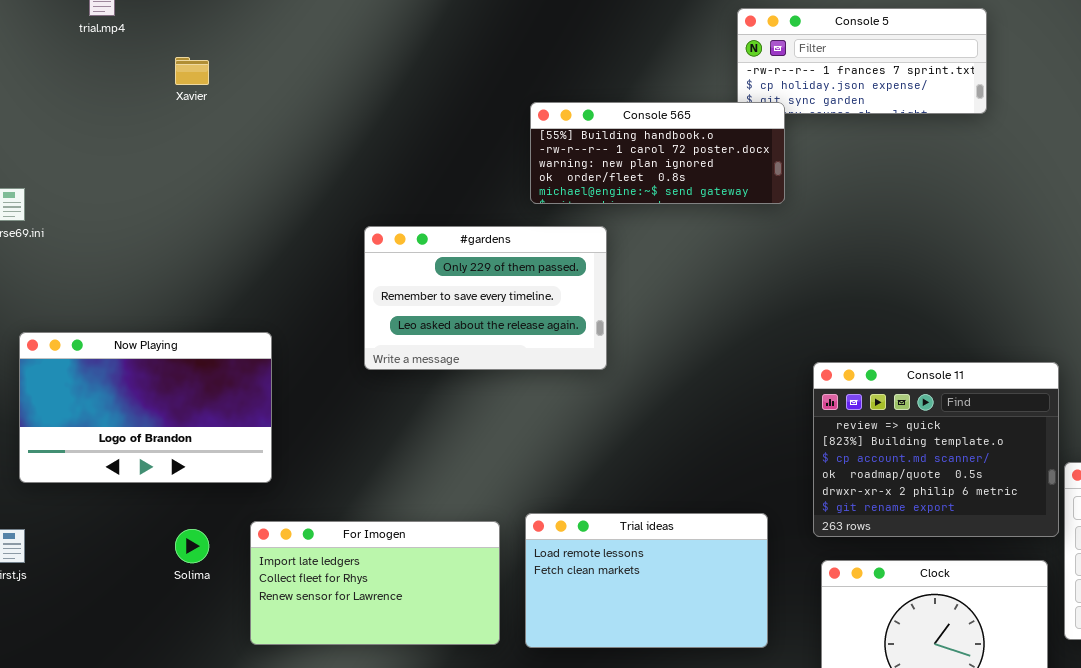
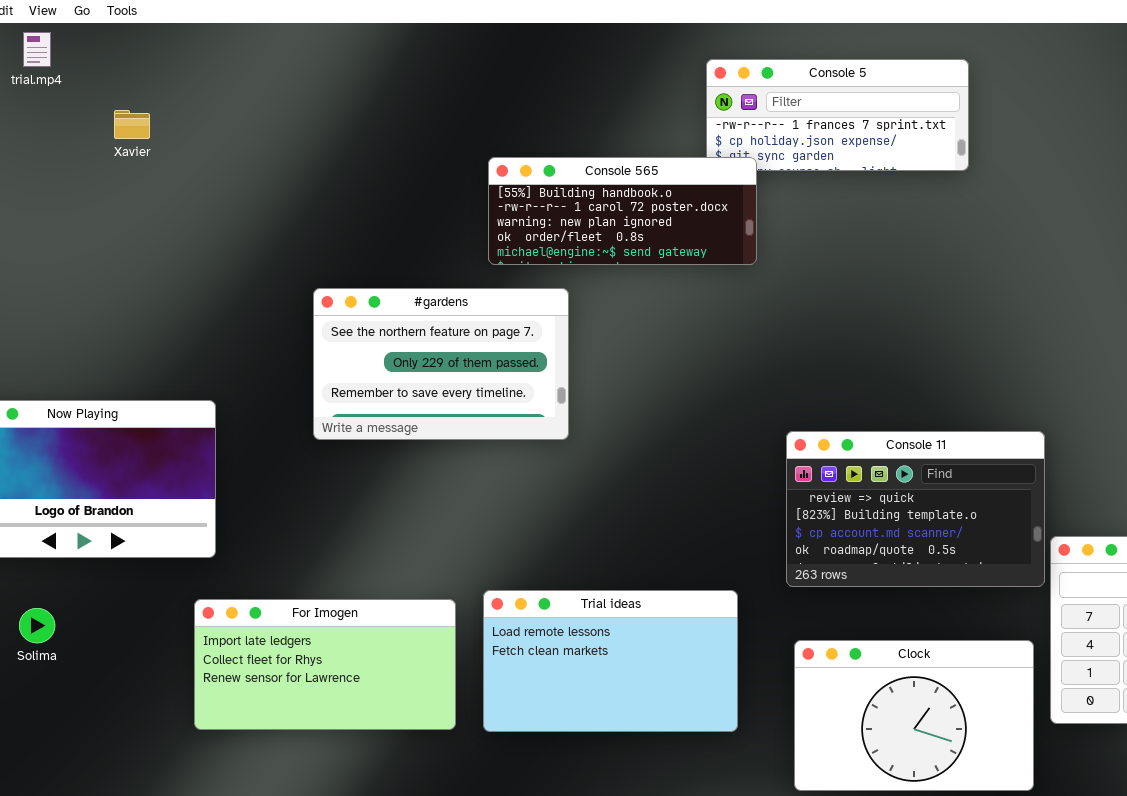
#gardens: [364,226,607,370] -> [313,288,569,440], scrolled up 1 row
Console 11: [813,362,1059,537] -> [786,431,1045,587], resized
Solima: [175,529,209,563] -> [19,608,55,643], moved

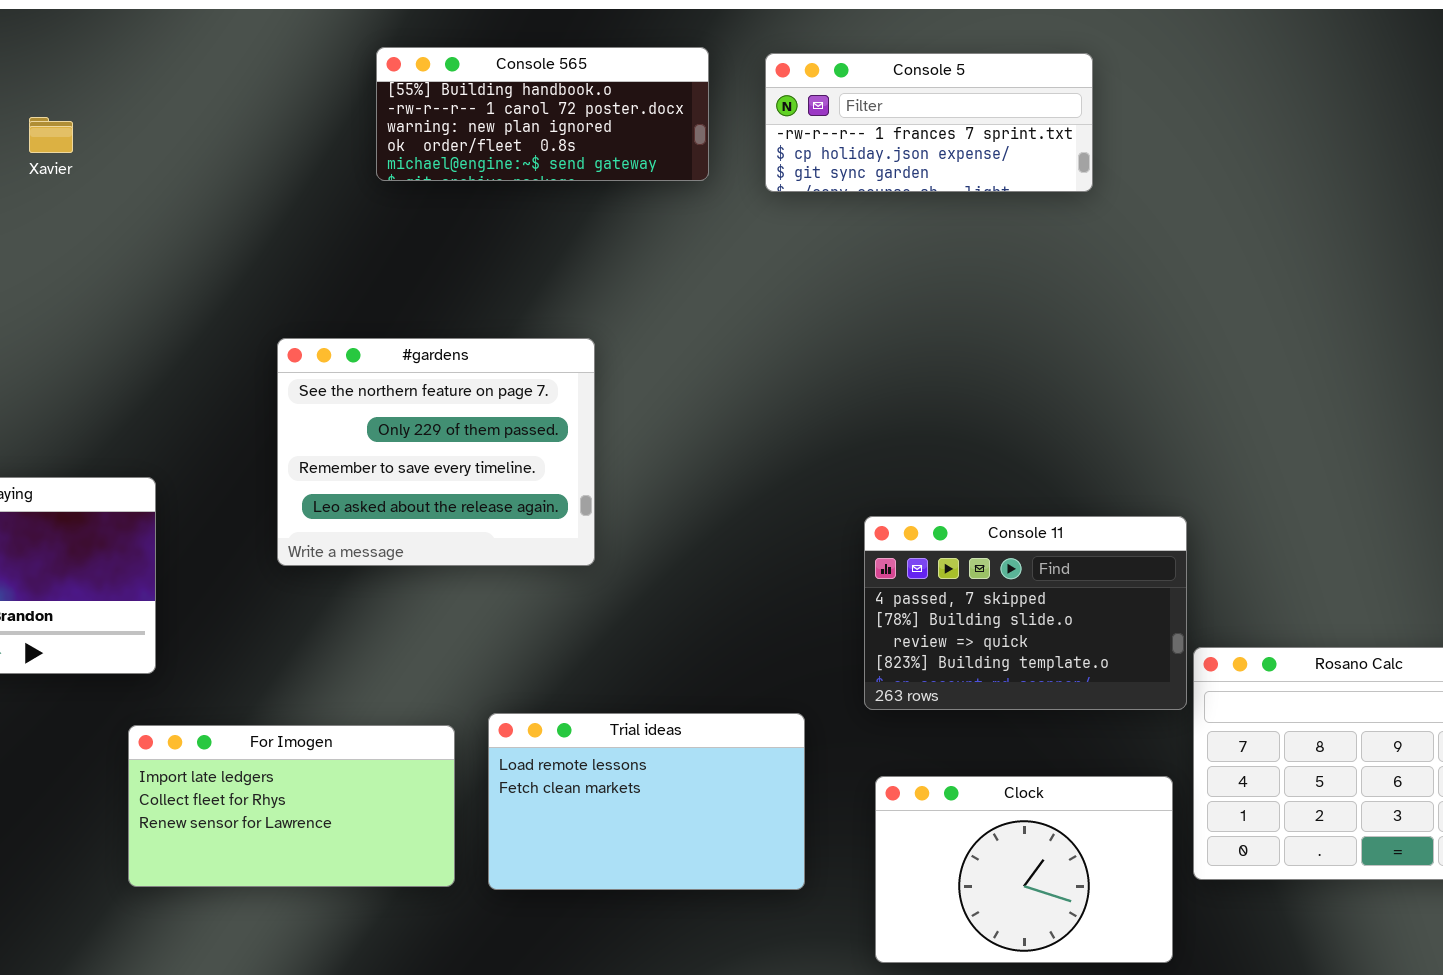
Console 565: [488,157,757,265] -> [376,47,709,181], moved
#gardens: [313,288,569,440] -> [277,338,595,566], resized
Console 11: [786,431,1045,587] -> [864,516,1187,710], scrolled up 2 rows

